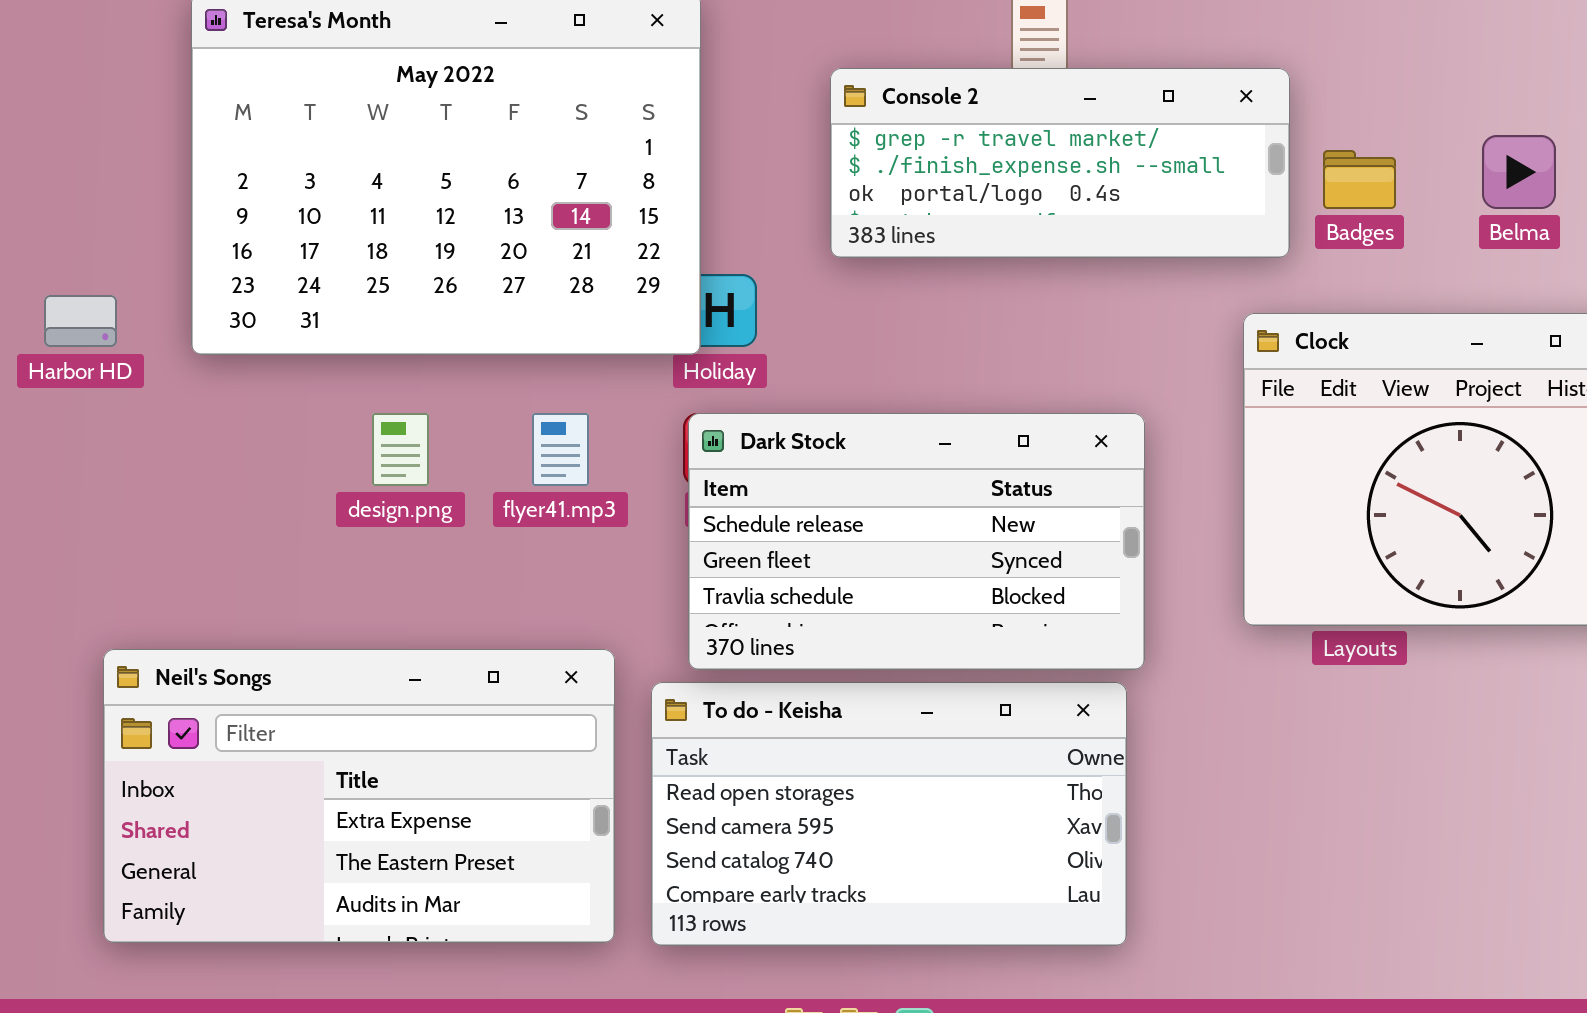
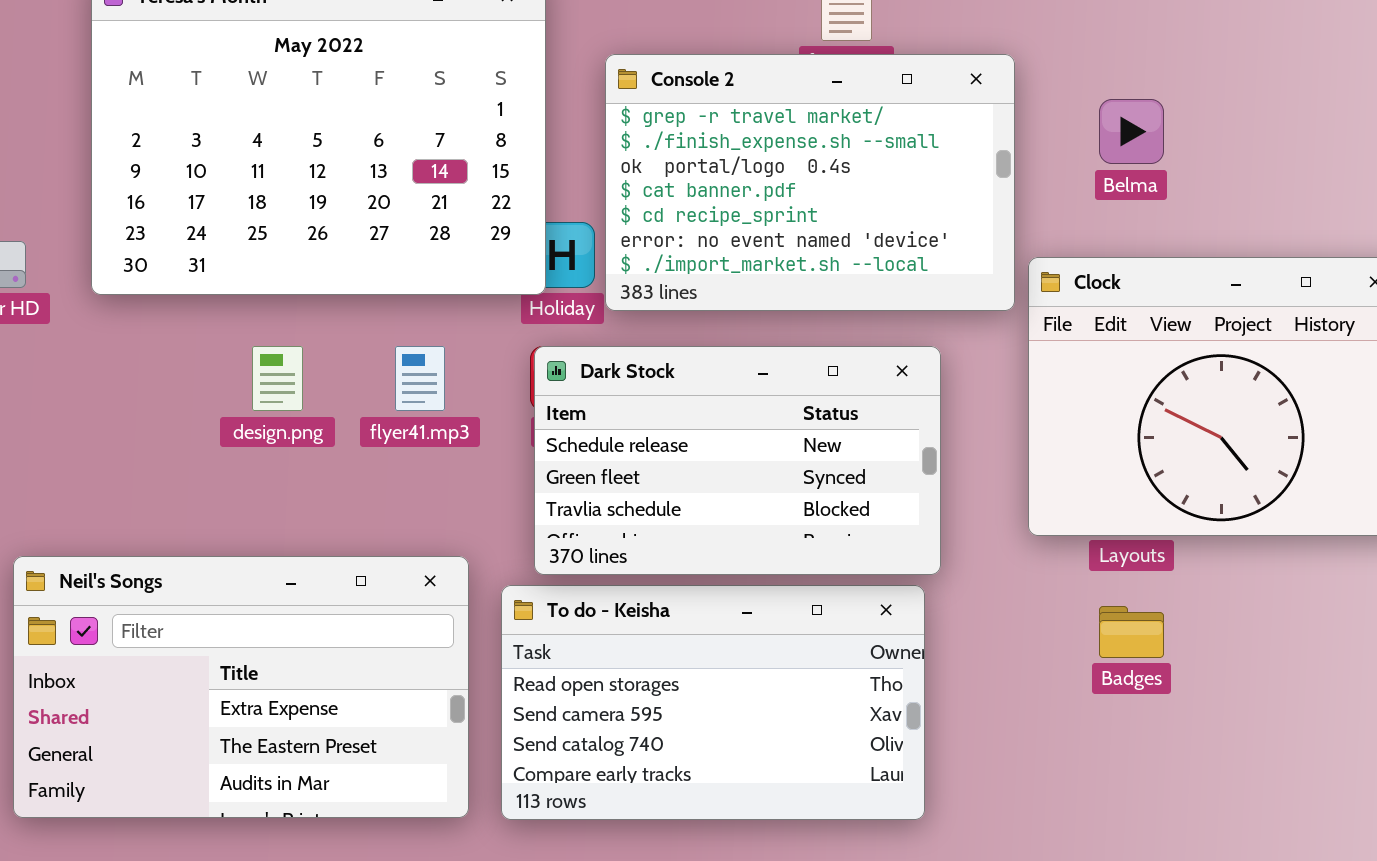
Console 2: [830,68,1290,258] -> [605,54,1015,311], moved, resized
Belma: [1482,135,1556,209] -> [1099,99,1164,164], moved
Badges: [1323,150,1396,209] -> [1099,606,1164,658], moved

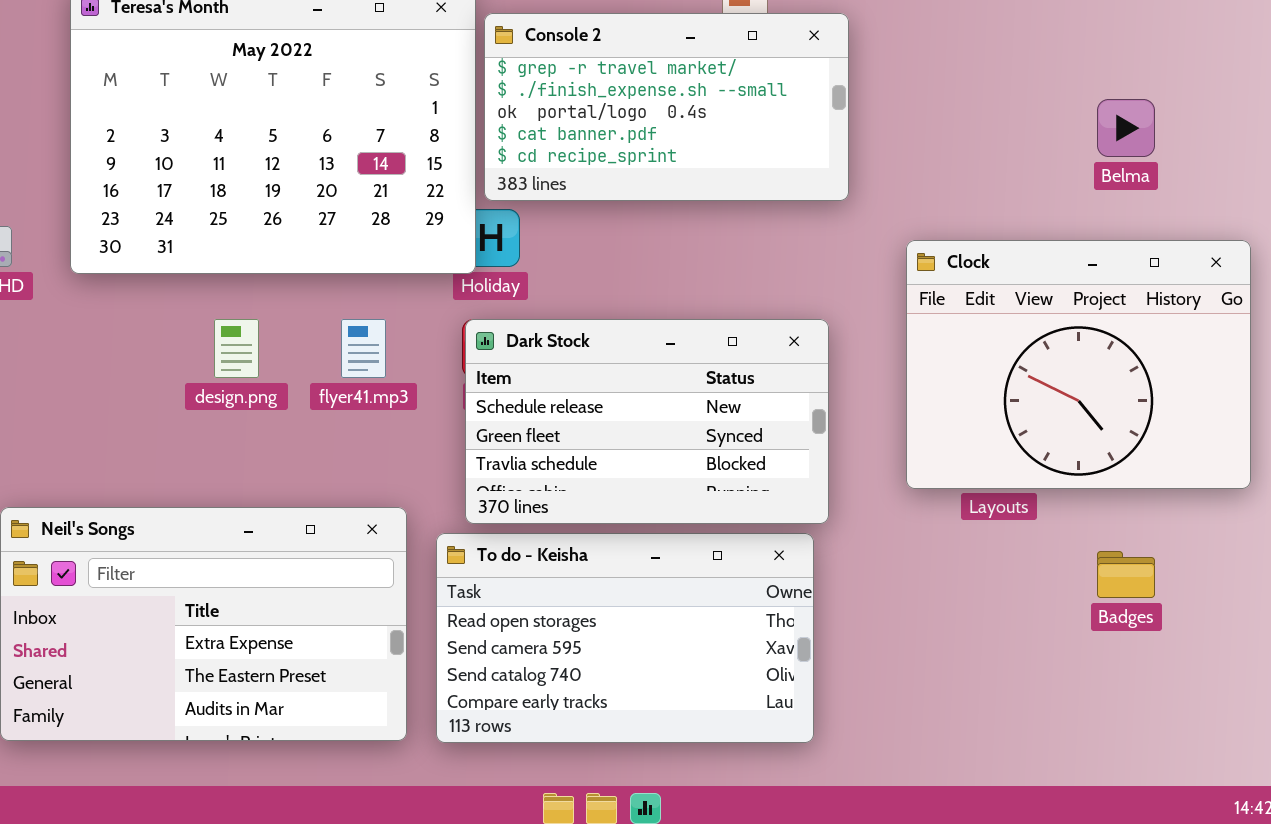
Console 2: [605,54,1015,311] -> [484,13,849,201], moved, resized
Belma: [1099,99,1164,164] -> [1097,99,1155,157], moved
Badges: [1099,606,1164,658] -> [1097,551,1155,598], moved

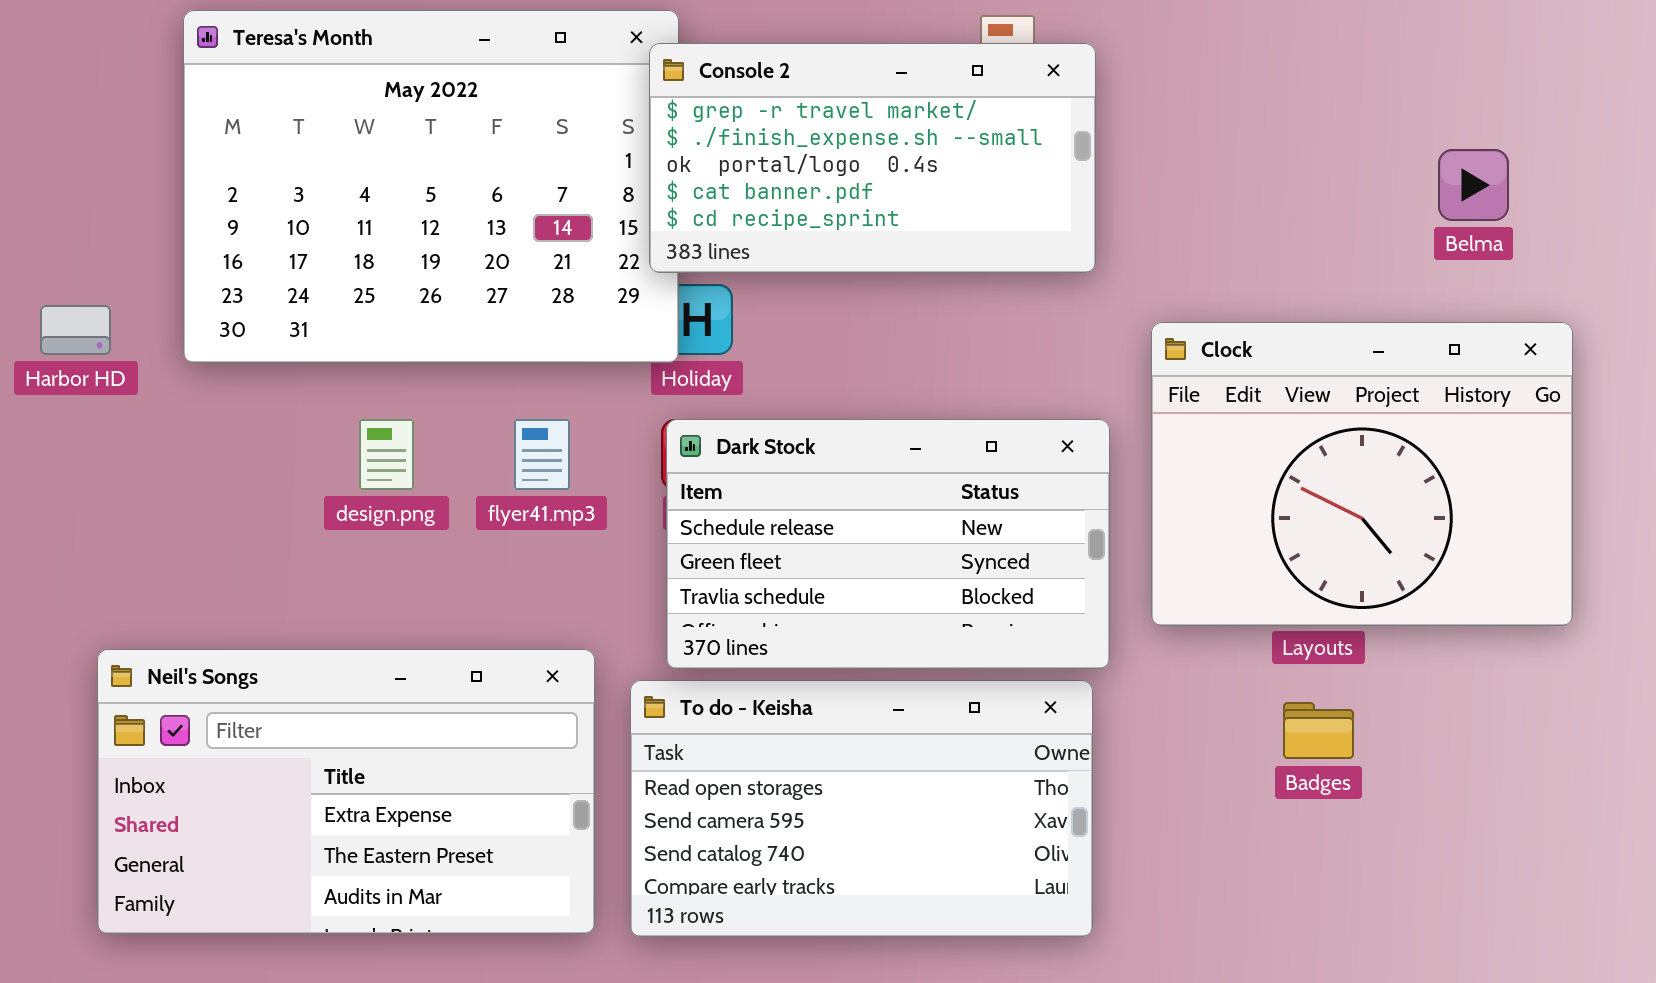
Console 2: [484,13,849,201] -> [649,43,1096,273], moved
Clock: [906,240,1251,489] -> [1151,322,1573,626], moved
Badges: [1097,551,1155,598] -> [1283,702,1354,759], moved

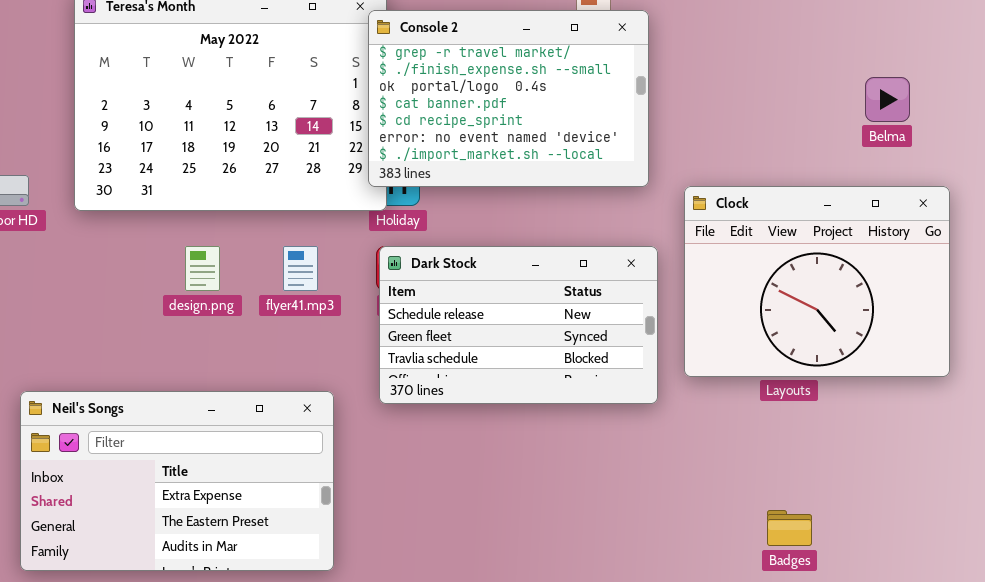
Console 2: [649,43,1096,273] -> [368,10,649,187], resized
To do - Keisha: [630,680,1093,937] -> none, closed
Badges: [1283,702,1354,759] -> [767,510,812,546], moved

